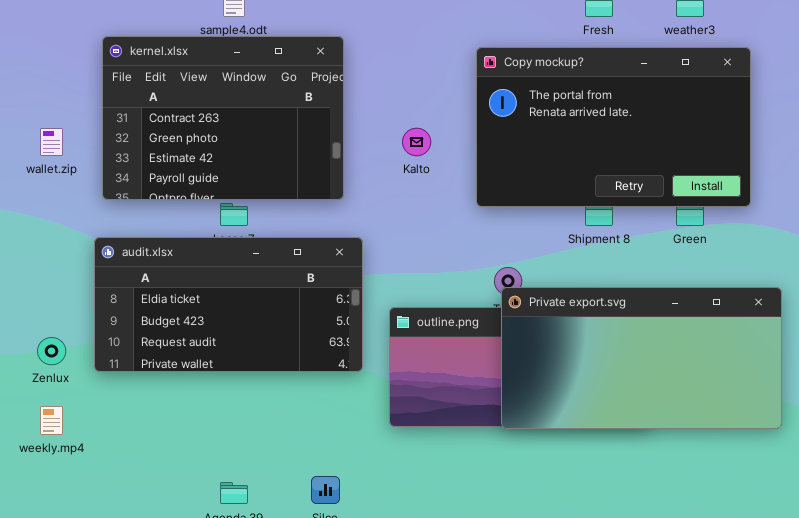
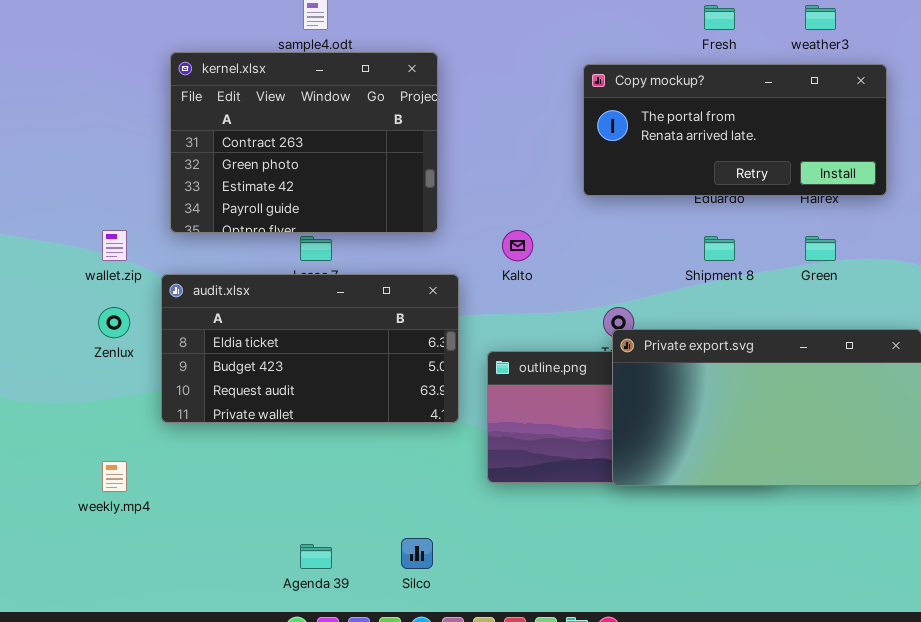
Copy mockup?: [476,47,751,207] -> [583,64,887,196], resized
wallet.zip: [40,128,63,156] -> [102,230,127,261], moved
Kalto: [402,128,431,156] -> [502,230,533,261], moved
Zenlux: [37,337,66,365] -> [98,307,130,338], moved

